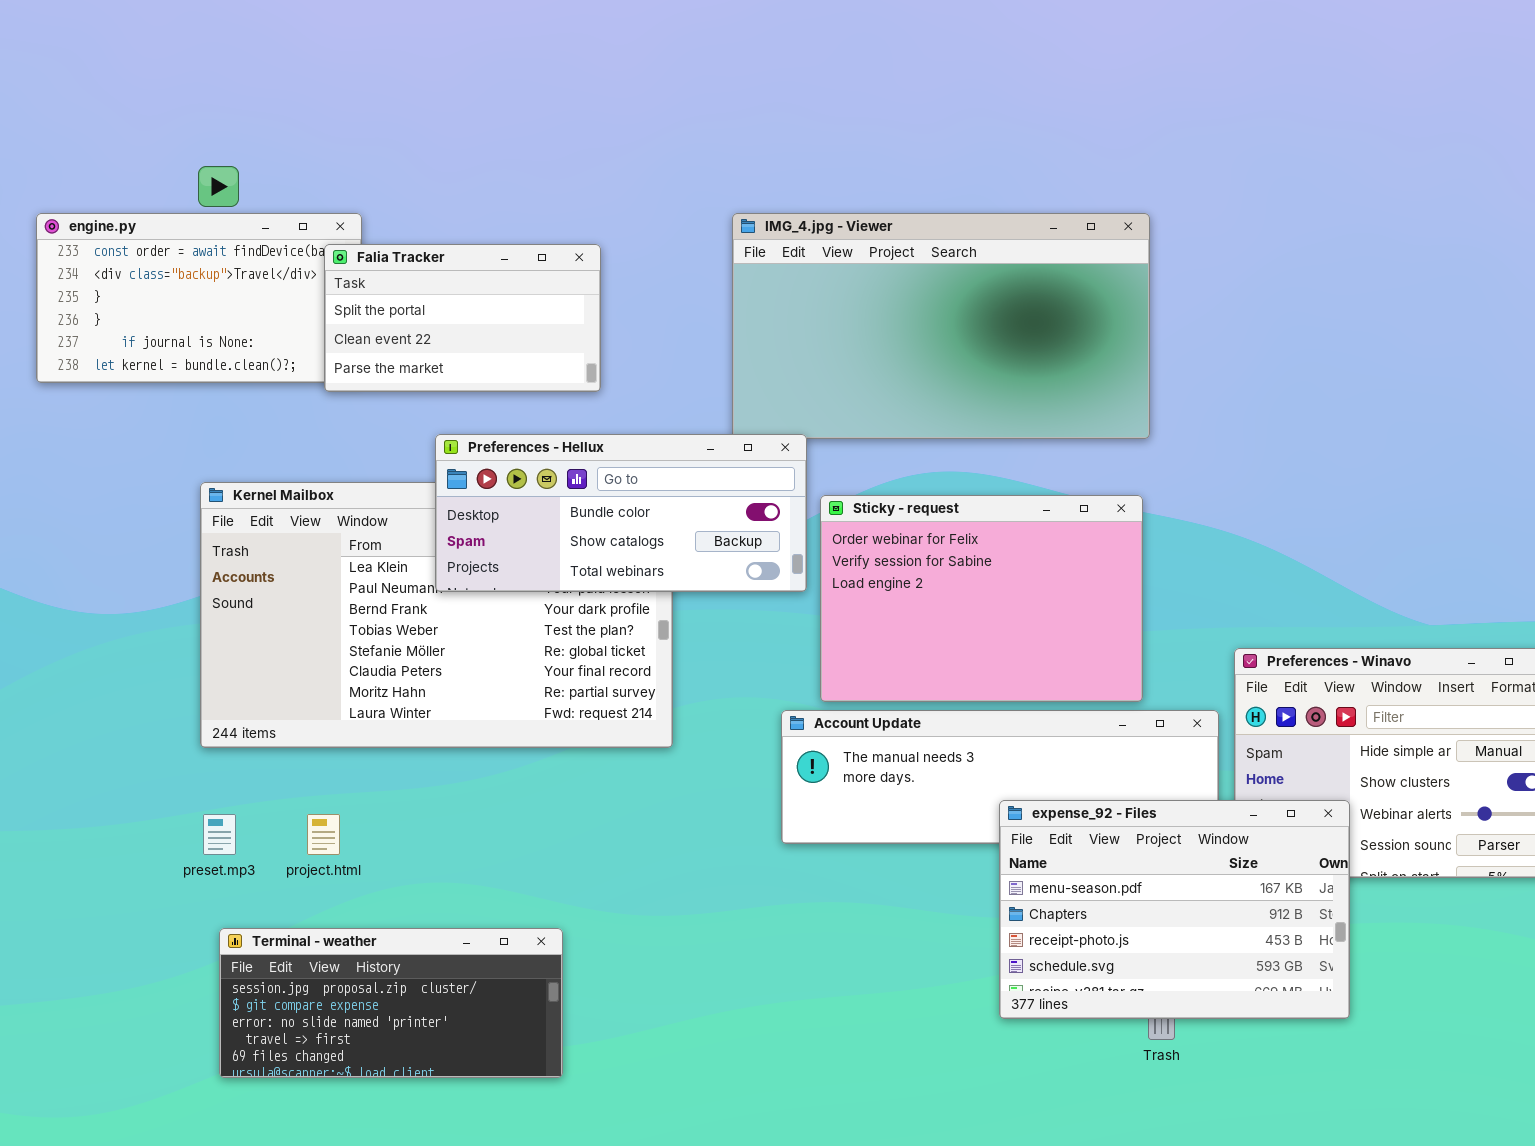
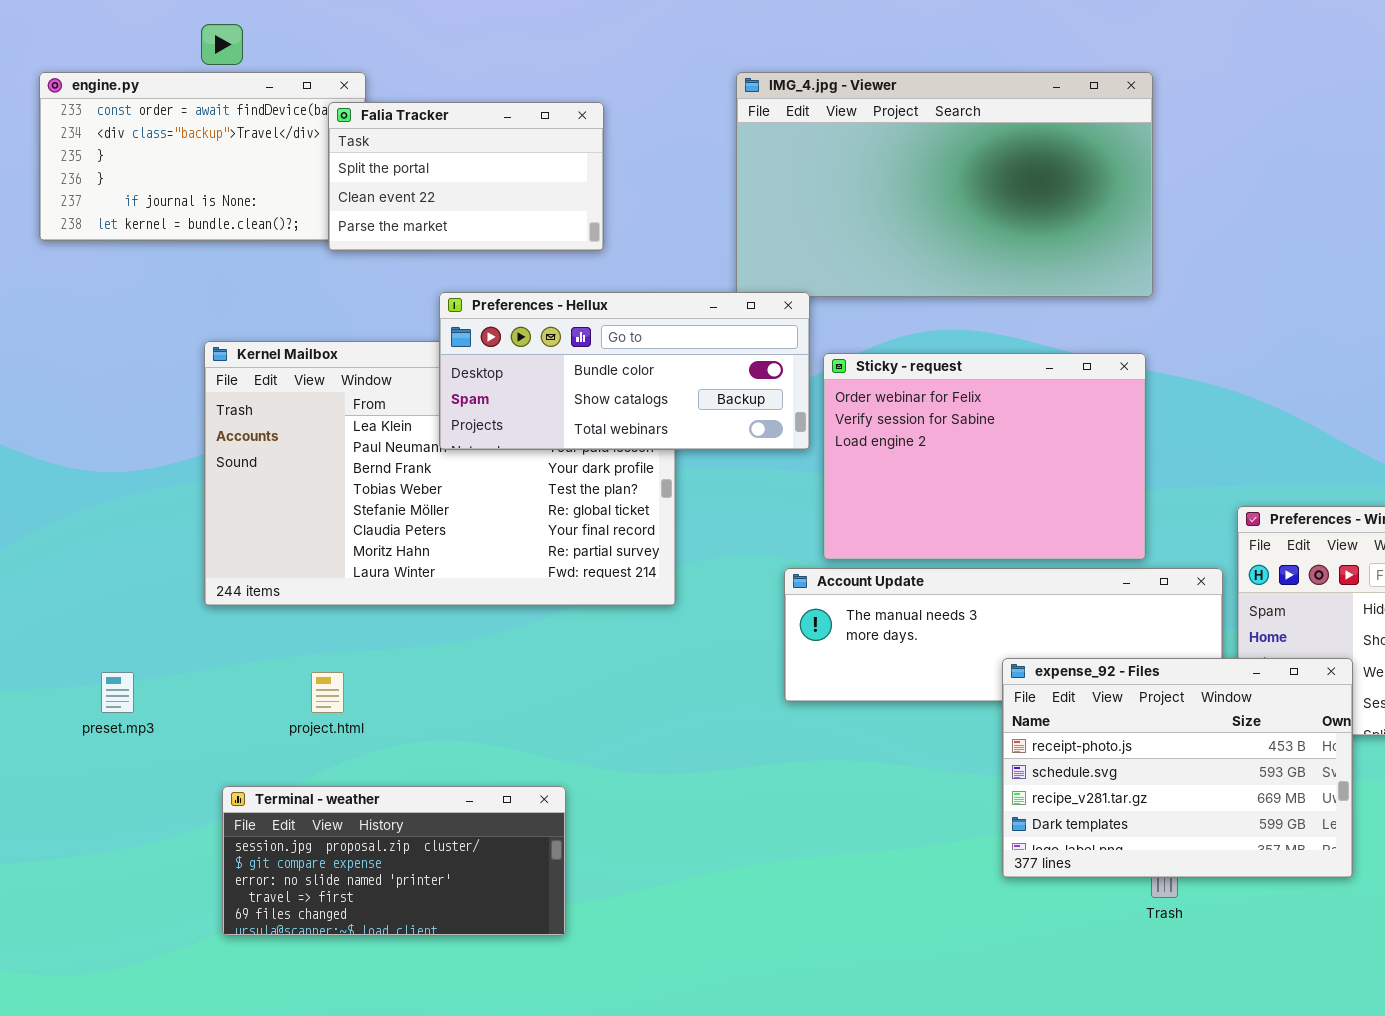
expense_92 - Files: [999,800,1350,1019] -> [1002,658,1353,878], scrolled down 2 rows
preset.mp3: [203,814,236,855] -> [101,672,134,713], moved

